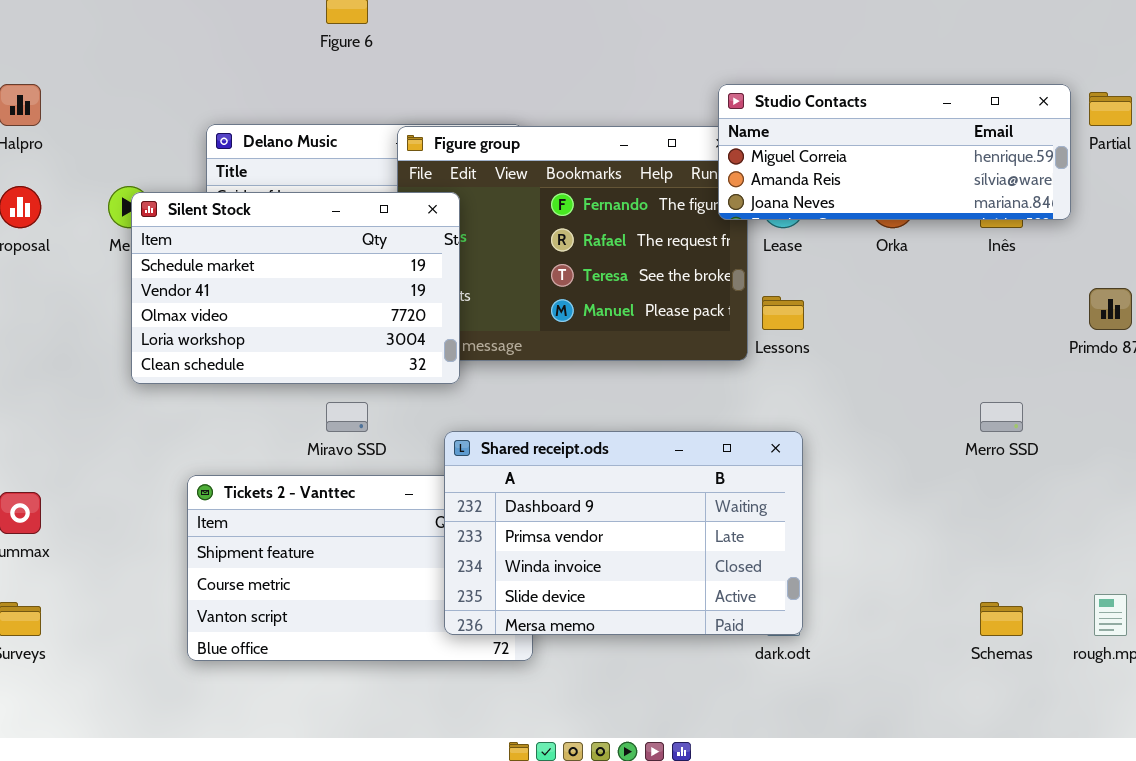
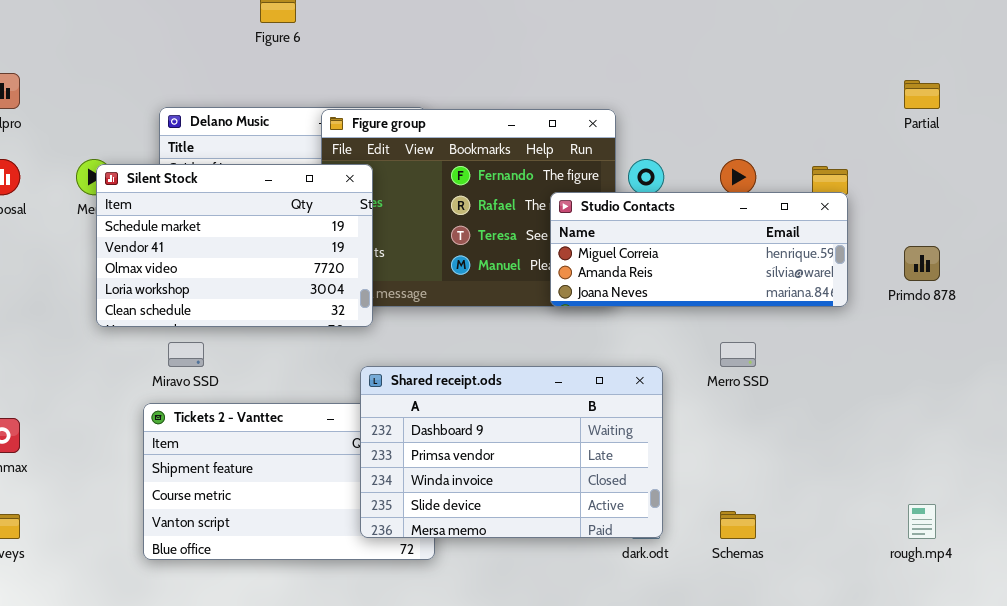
Studio Contacts: [718,84,1071,220] -> [550,192,848,307], moved
Miravo SSD: [326,402,368,432] -> [168,342,204,367], moved
Merro SSD: [980,402,1023,432] -> [720,342,756,367], moved
Schemas: [980,602,1023,636] -> [720,511,756,539], moved

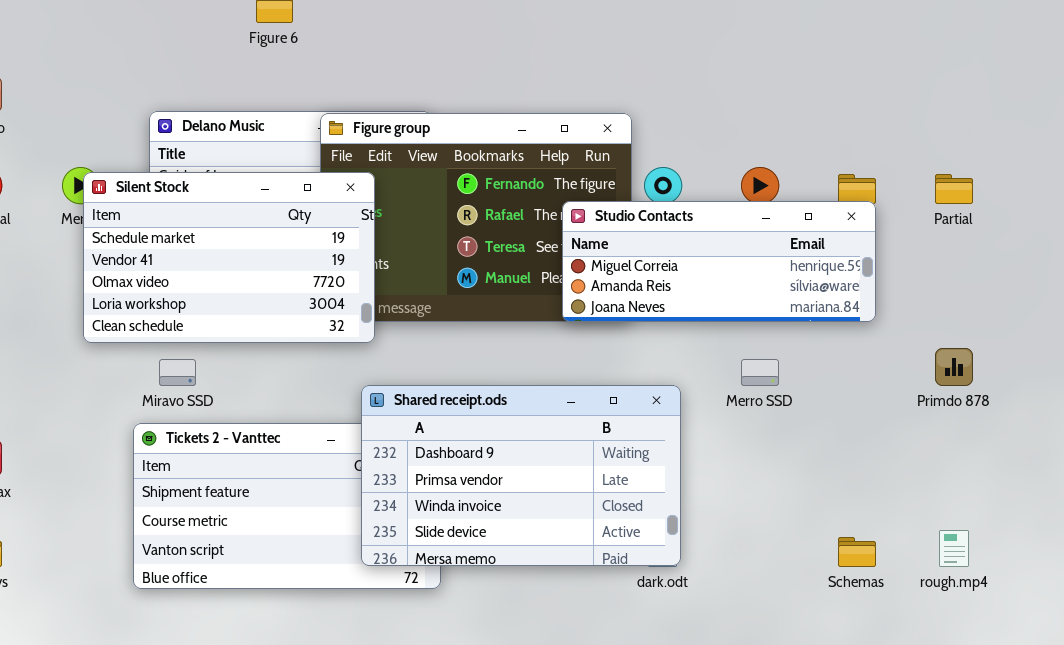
Partial: [904,80,940,109] -> [935,174,973,204], moved
Primdo 878: [904,246,940,281] -> [935,348,973,386], moved
Schemas: [720,511,756,539] -> [838,537,876,567], moved

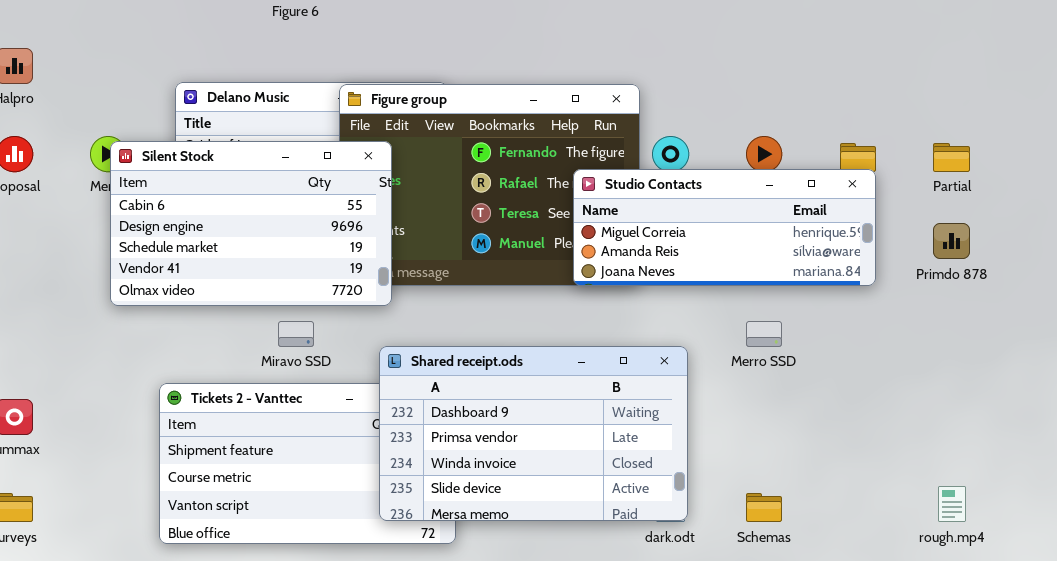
Silent Stock: [83,172,375,343] -> [110,141,392,306], scrolled up 2 rows
Primdo 878: [935,348,973,386] -> [933,223,970,259], moved
Miravo SSD: [159,359,196,386] -> [278,321,314,347], moved
Schemas: [838,537,876,567] -> [746,493,782,522], moved

